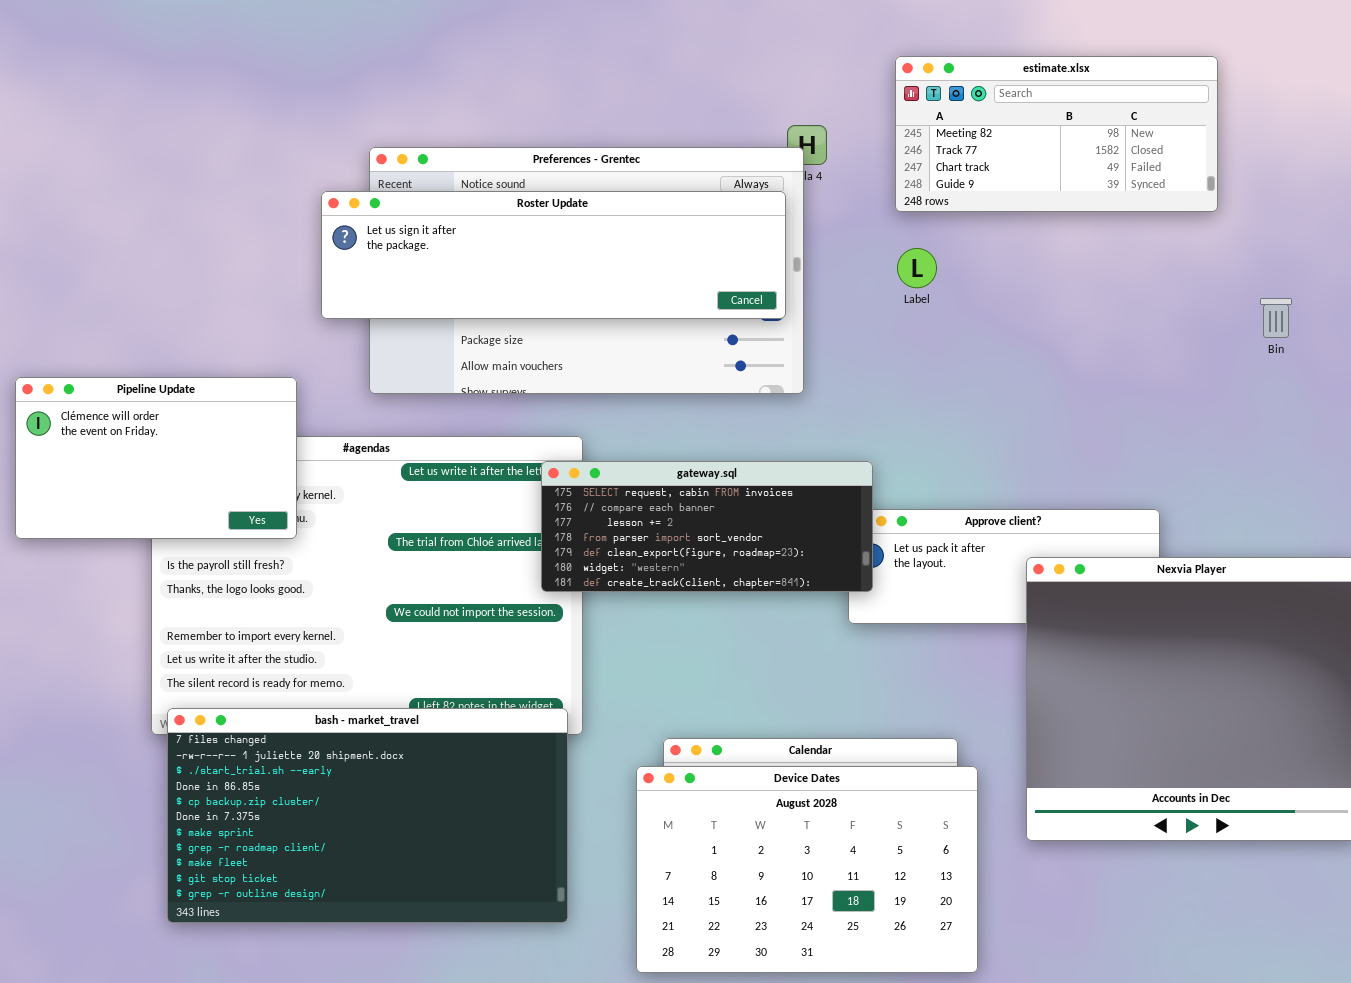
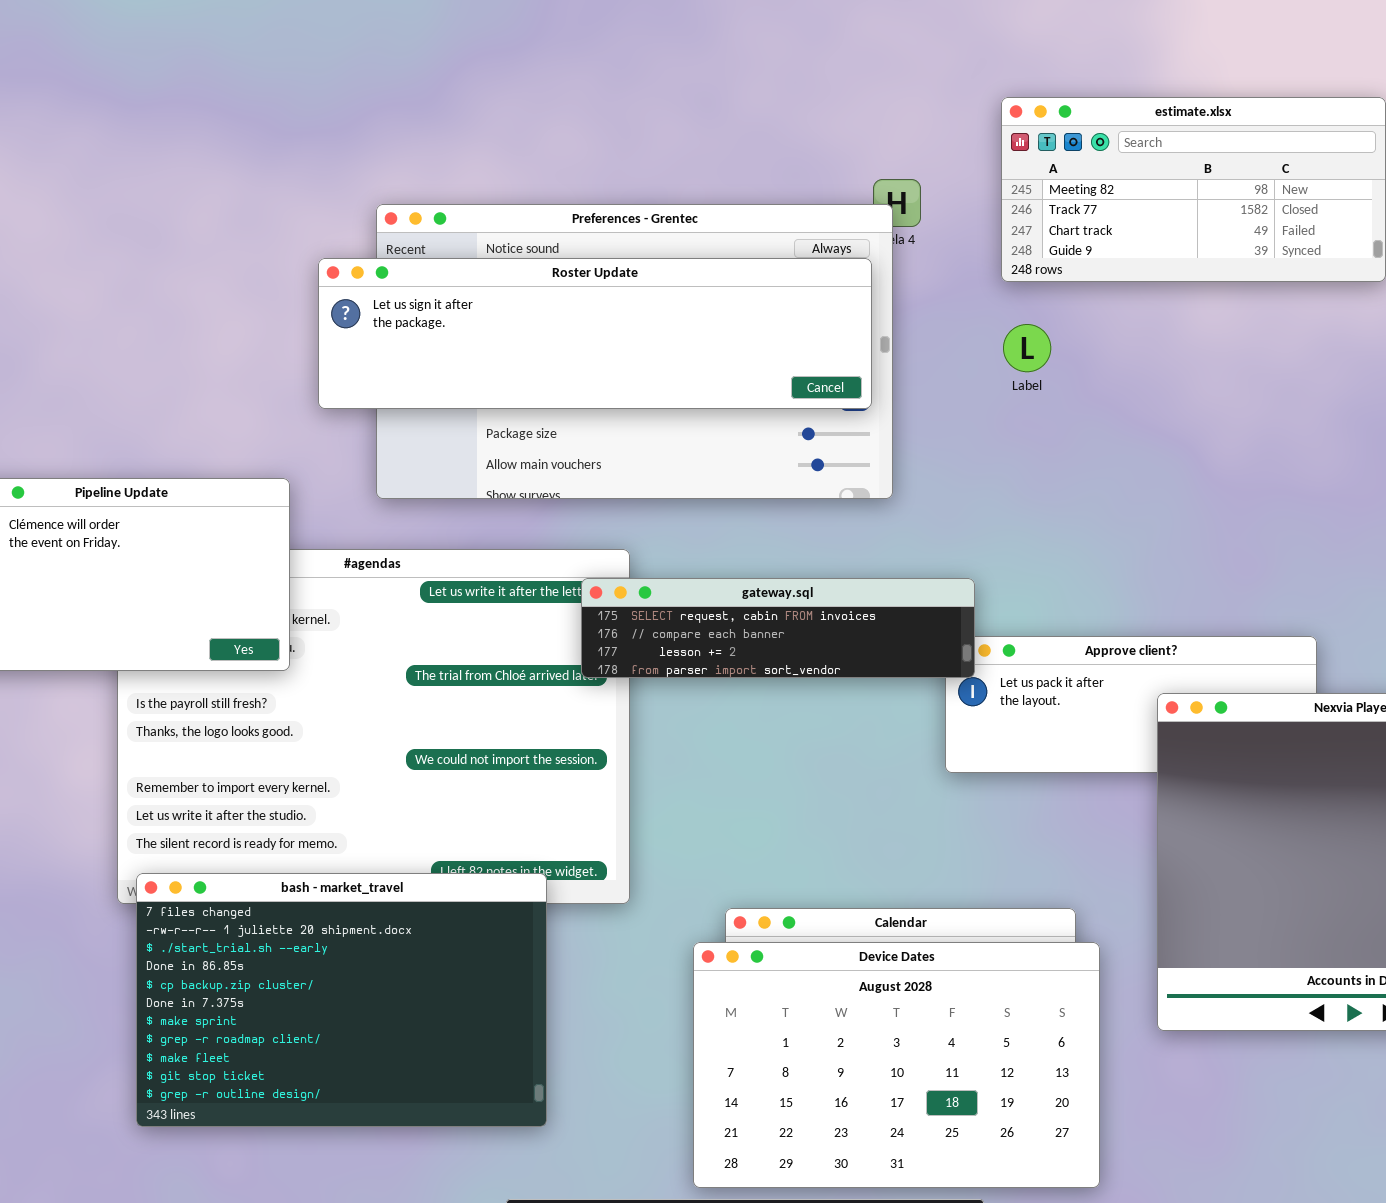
gateway.sql: [541,461,873,592] -> [581,578,975,678], resized
bash - market_travel: [167,708,568,923] -> [136,873,547,1127], resized

